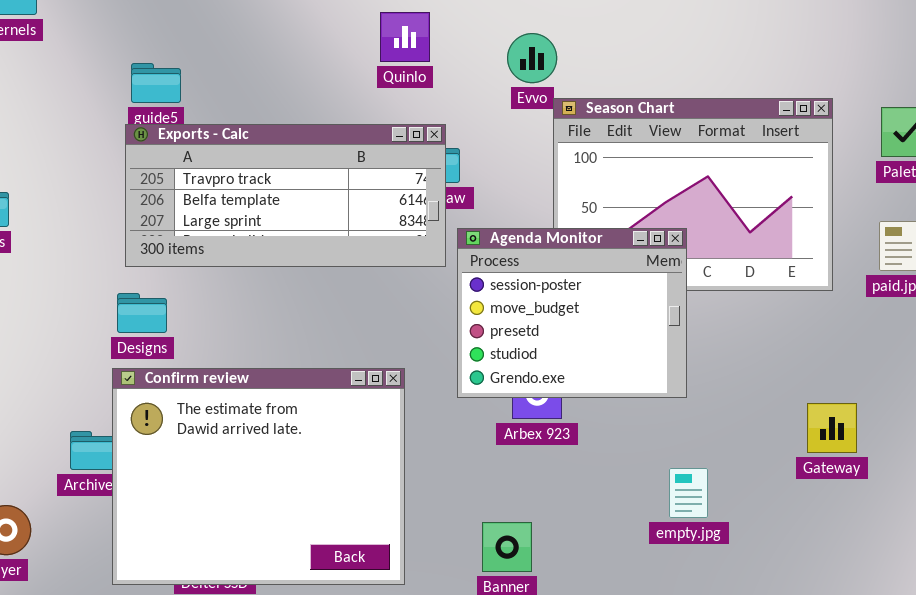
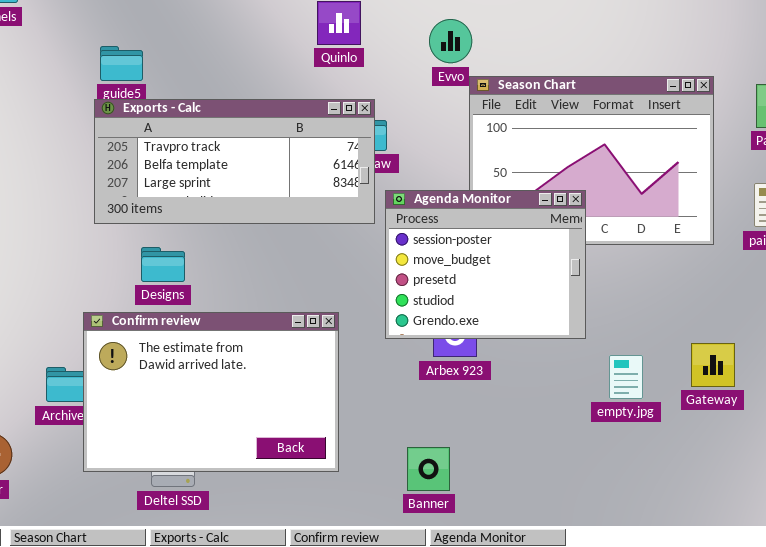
Designs: [117,293,167,333] -> [141,247,185,282], moved
Confirm review: [112,368,405,585] -> [83,312,339,472], resized
empty.jpg: [669,468,708,518] -> [609,355,643,399], moved

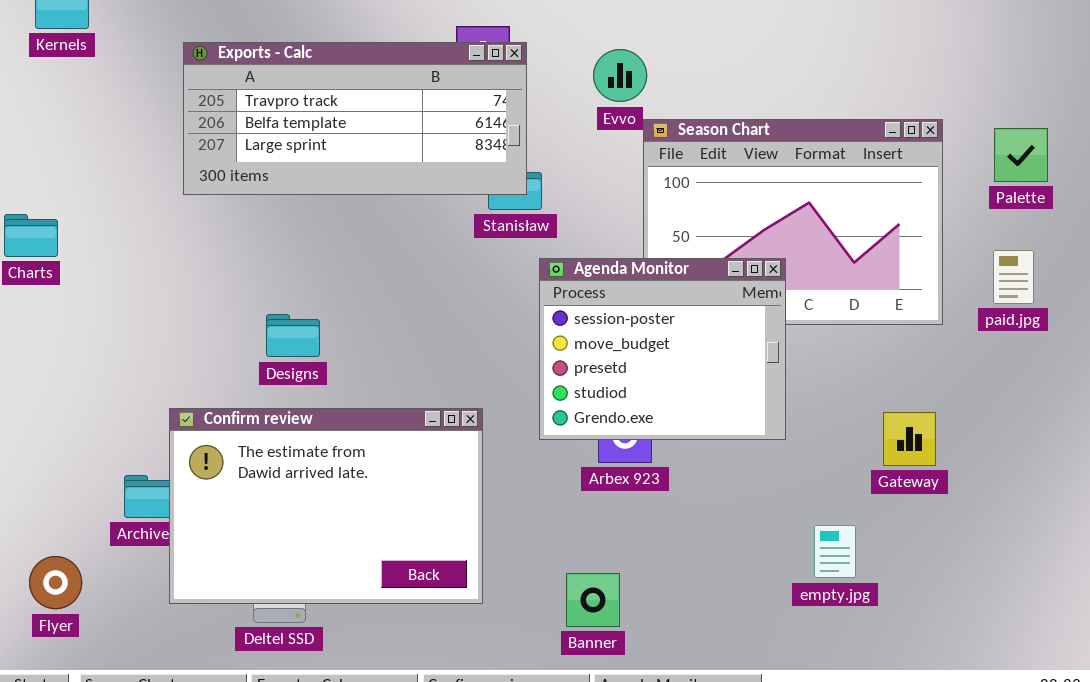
Exports - Calc: [94,99,375,224] -> [183,42,527,195], moved
Designs: [141,247,185,282] -> [266,314,320,357], moved
Gateway: [691,343,735,387] -> [883,412,936,466], moved
empty.jpg: [609,355,643,399] -> [814,525,856,578], moved

